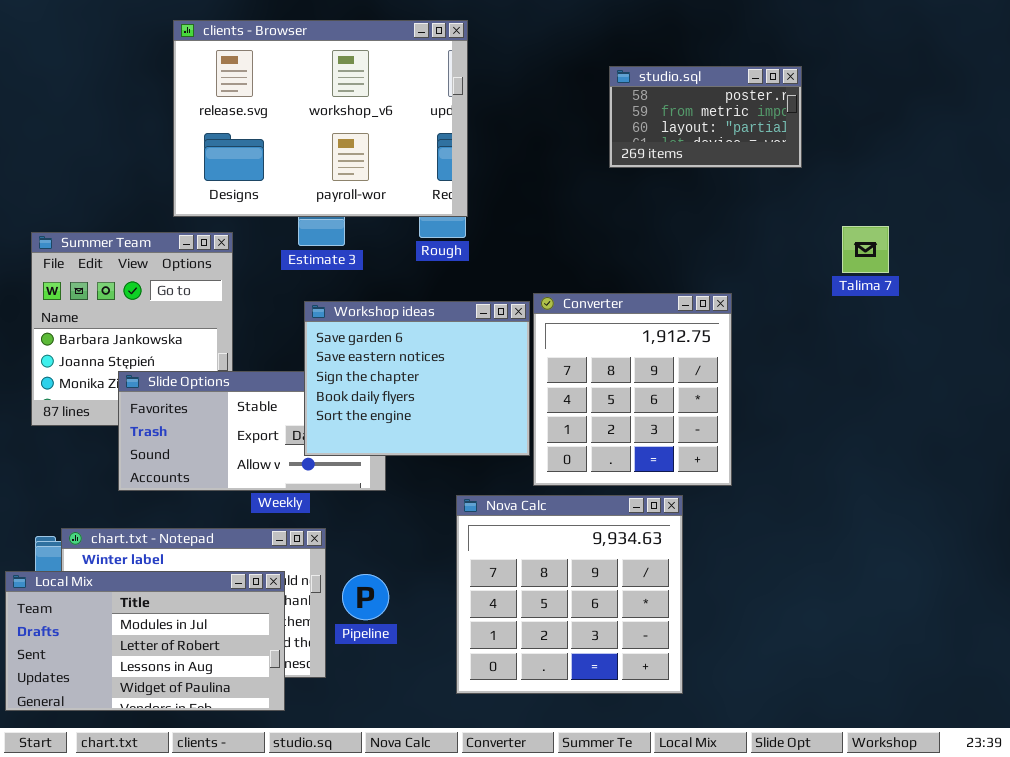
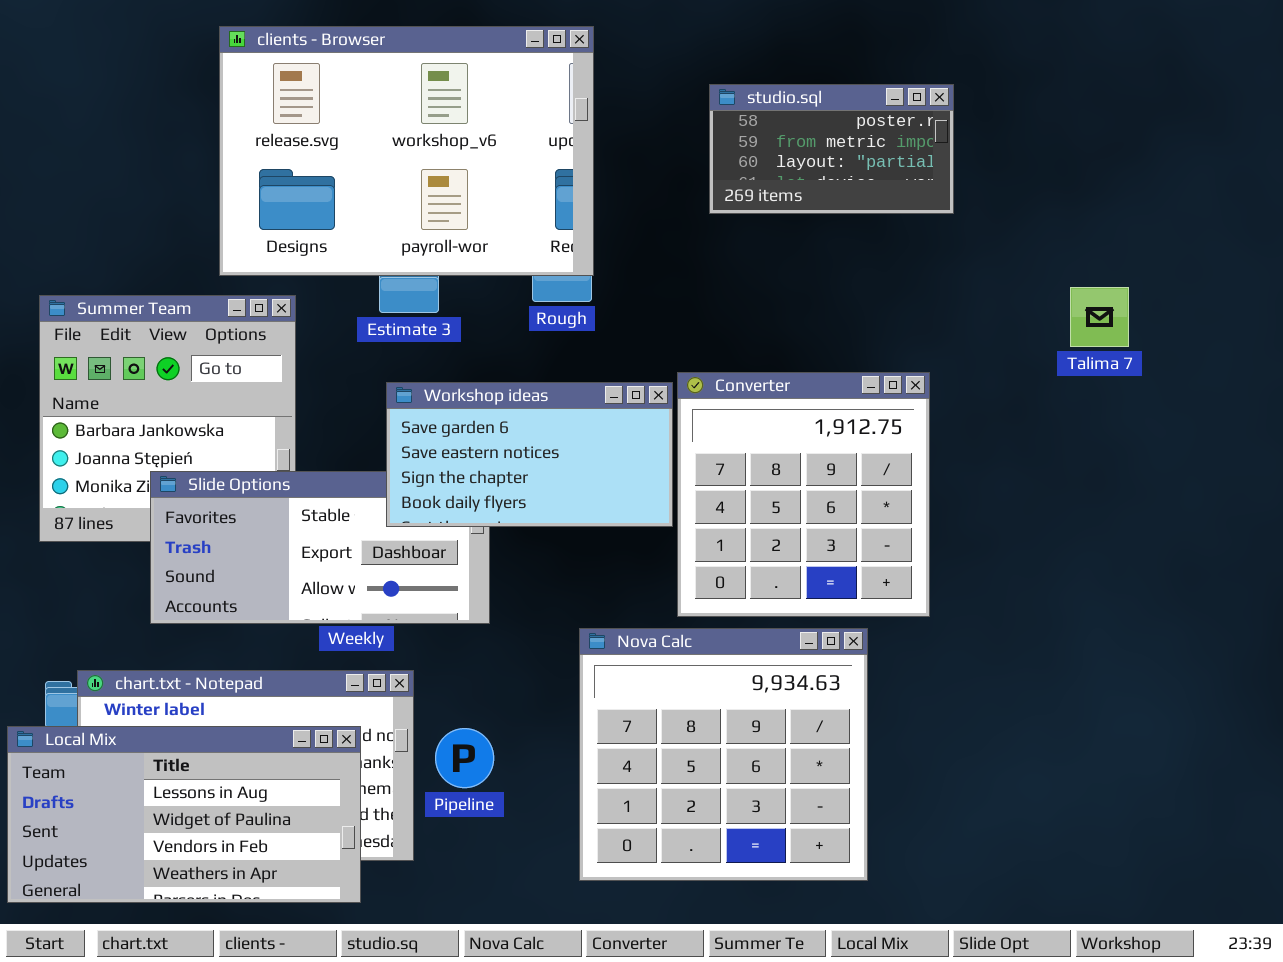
studio.sql: [609,66,802,168] -> [709,84,954,214], moved
Workshop ideas: [304,301,530,456] -> [386,382,673,527], resized
Local Mix: [5,571,285,711] -> [7,726,361,903], scrolled down 2 rows

